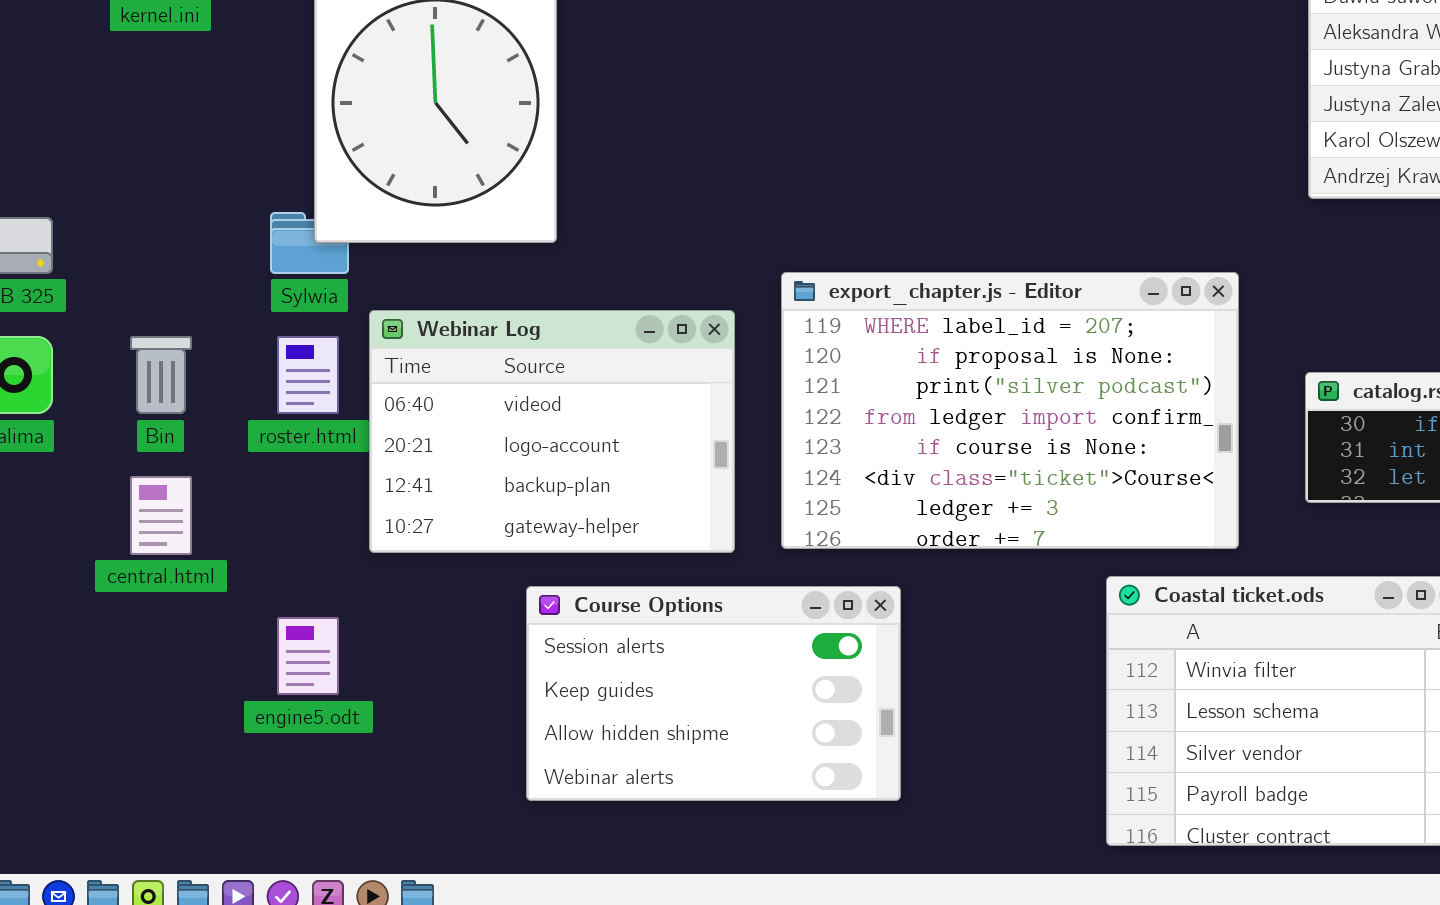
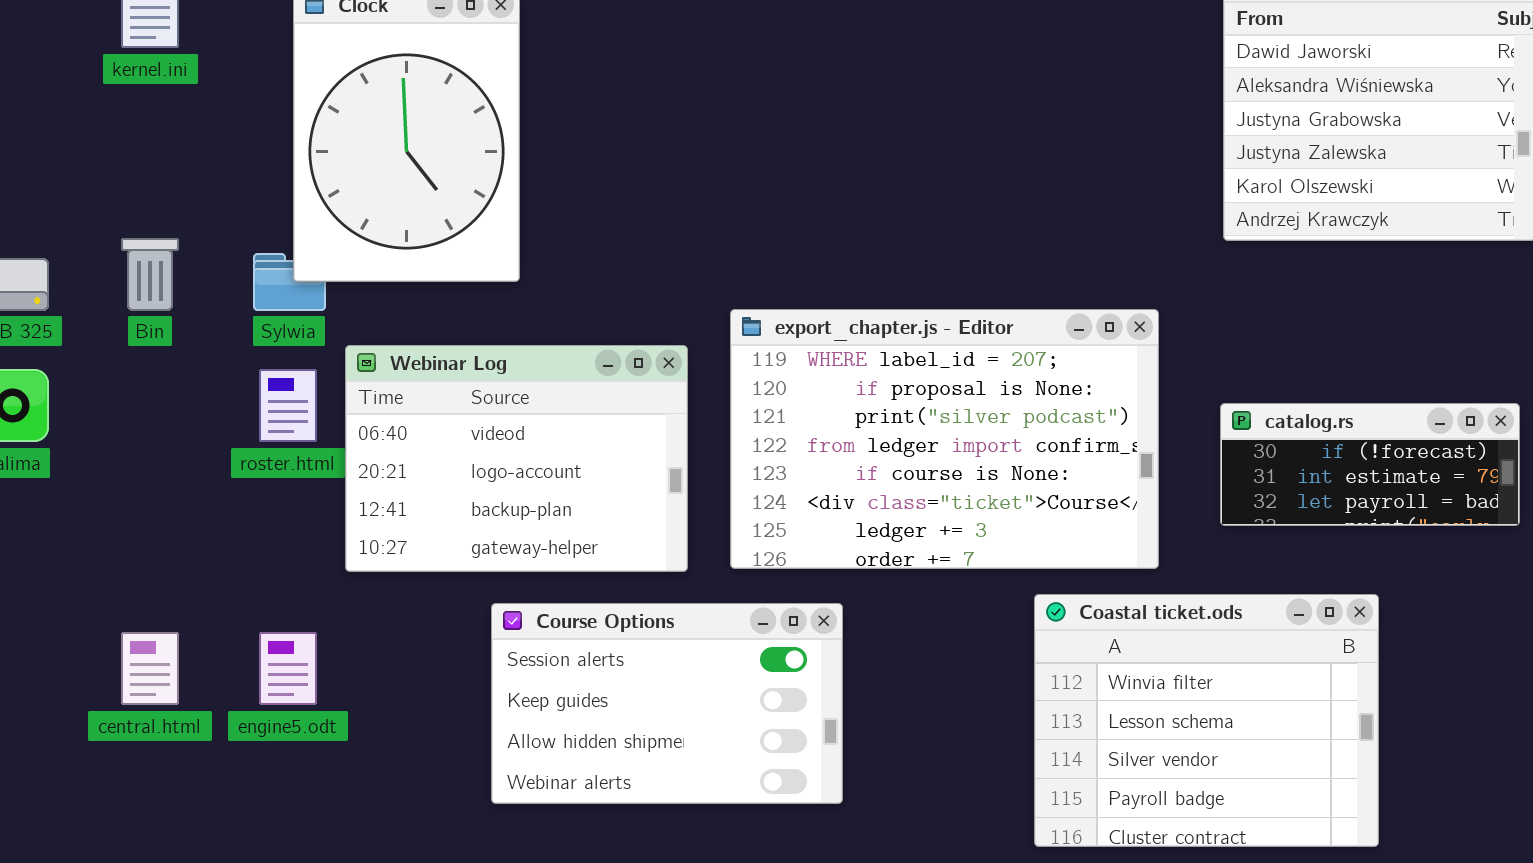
Bin: [130,336,192,414] -> [121,238,179,311], moved
central.html: [130,476,192,555] -> [121,632,179,705], moved

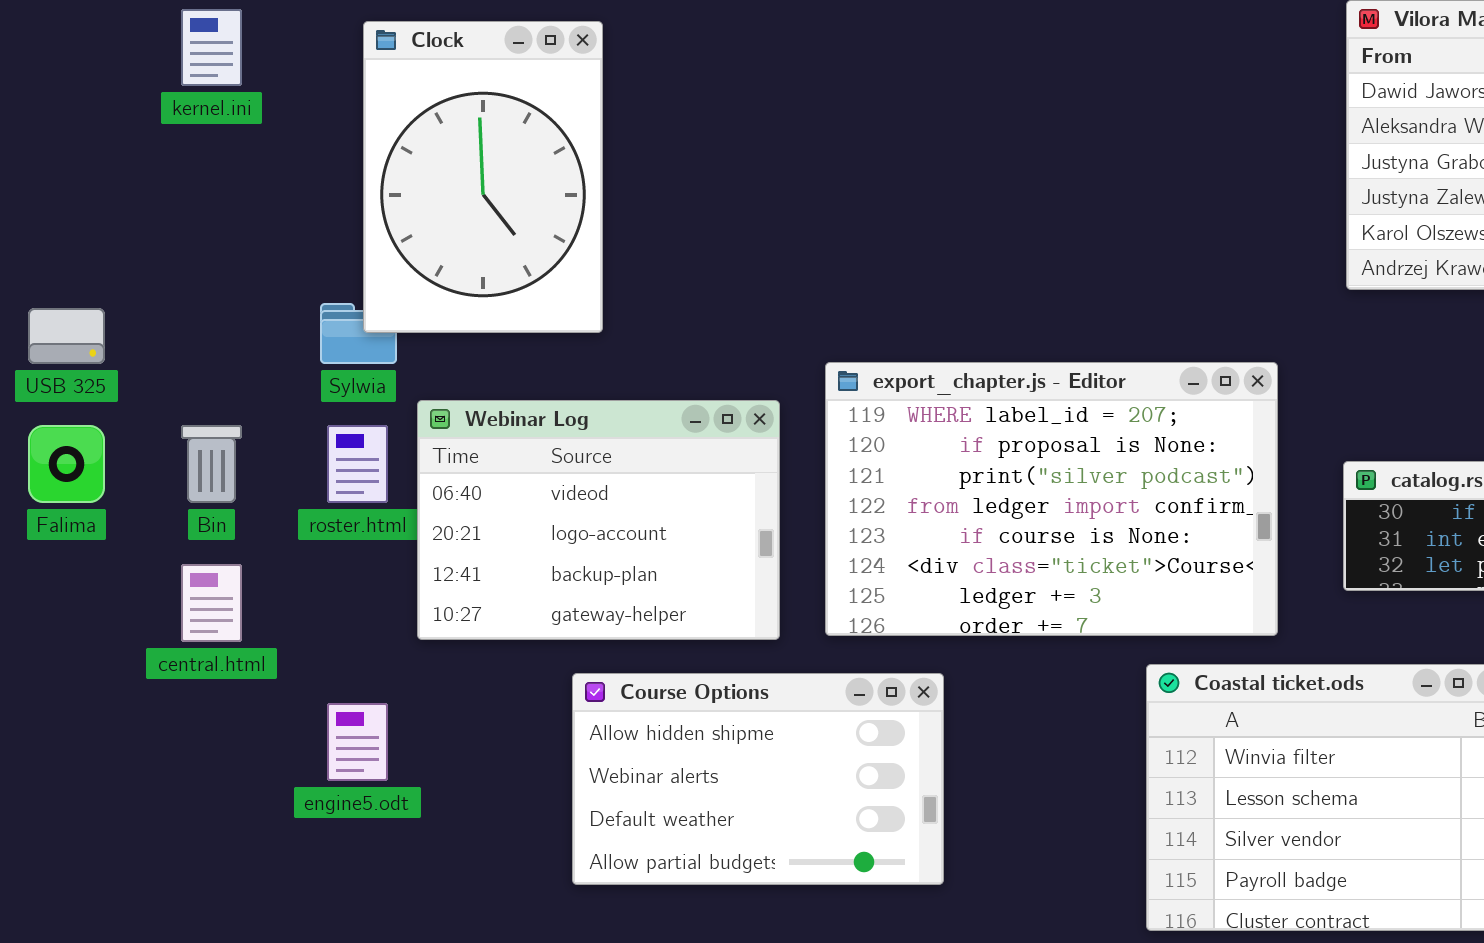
Bin: [121,238,179,311] -> [181,425,242,503], moved
Course Options: [491,603,843,804] -> [572,673,944,885], scrolled down 2 rows
central.html: [121,632,179,705] -> [181,564,242,642], moved

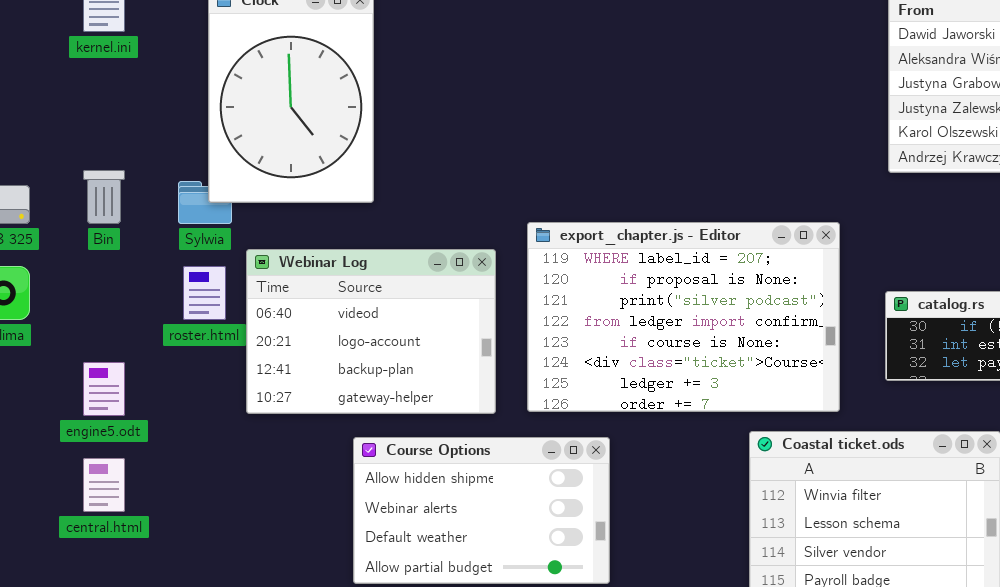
Bin: [181,425,242,503] -> [83,170,125,224], moved
central.html: [181,564,242,642] -> [83,458,125,512], moved
engine5.odt: [327,703,388,781] -> [83,362,125,416], moved

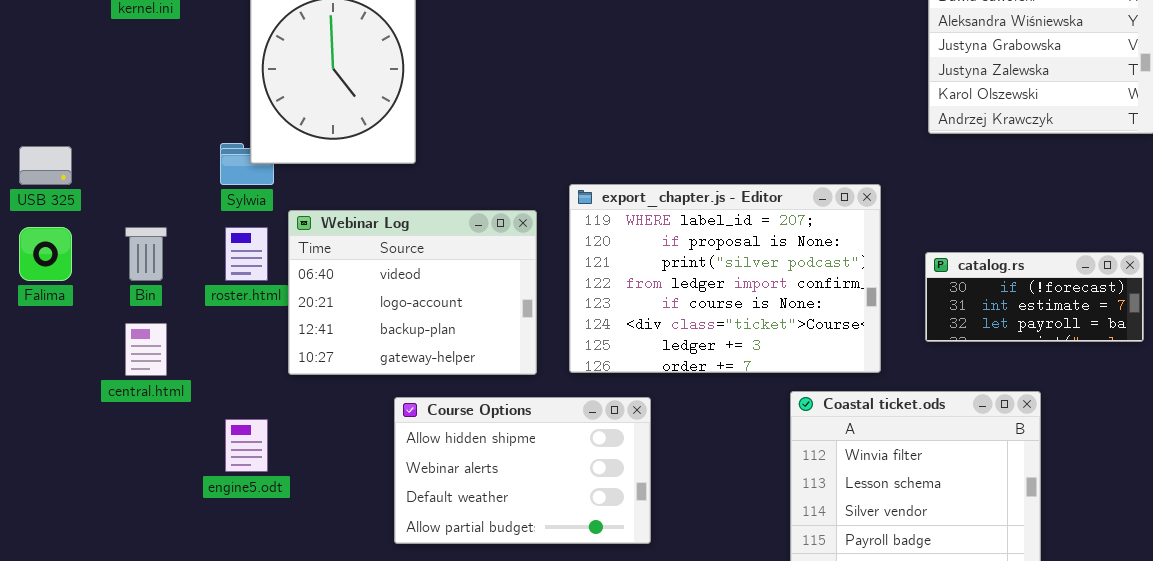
Bin: [83,170,125,224] -> [125,227,167,281], moved
engine5.odt: [83,362,125,416] -> [225,419,268,472], moved
central.html: [83,458,125,512] -> [125,323,167,376], moved

